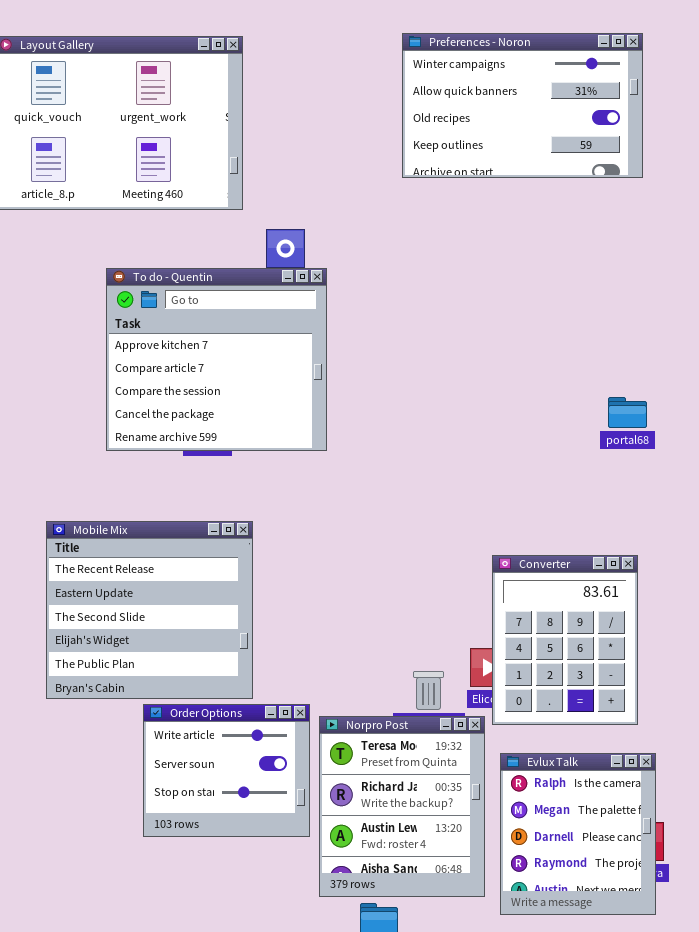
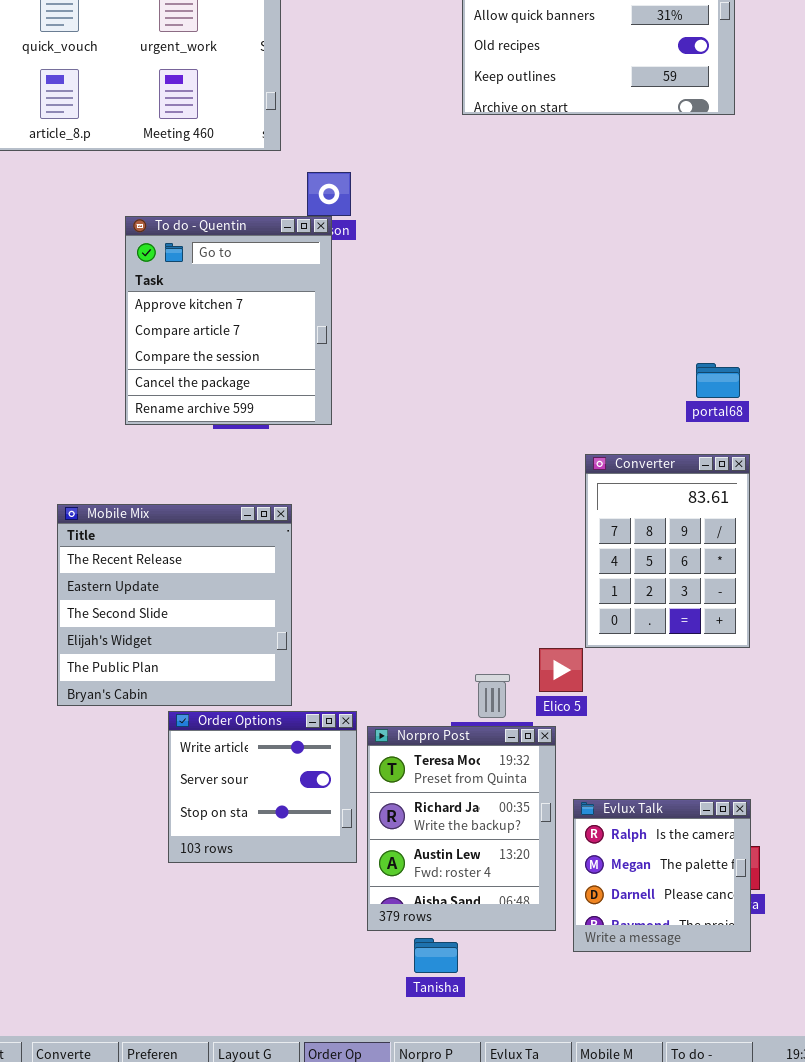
To do - Quentin: [106,268,327,451] -> [125,216,332,425], resized
Converter: [492,555,638,725] -> [585,454,750,648], moved
Evlux Talk: [500,753,656,915] -> [573,799,751,952], resized

